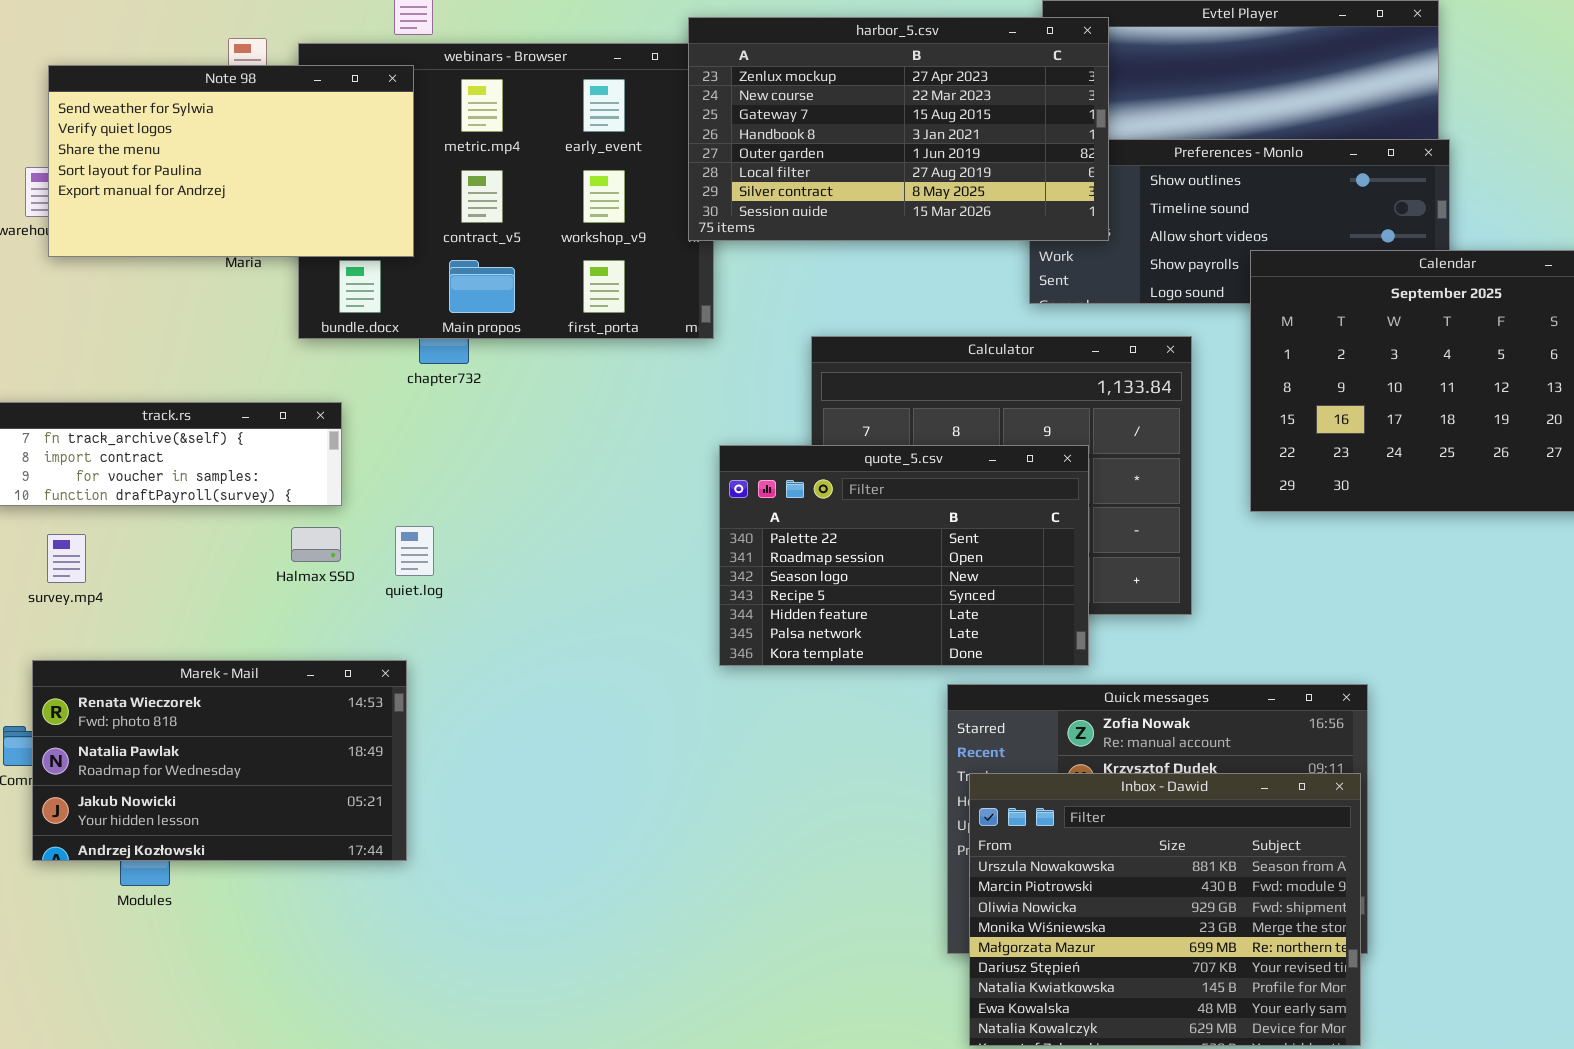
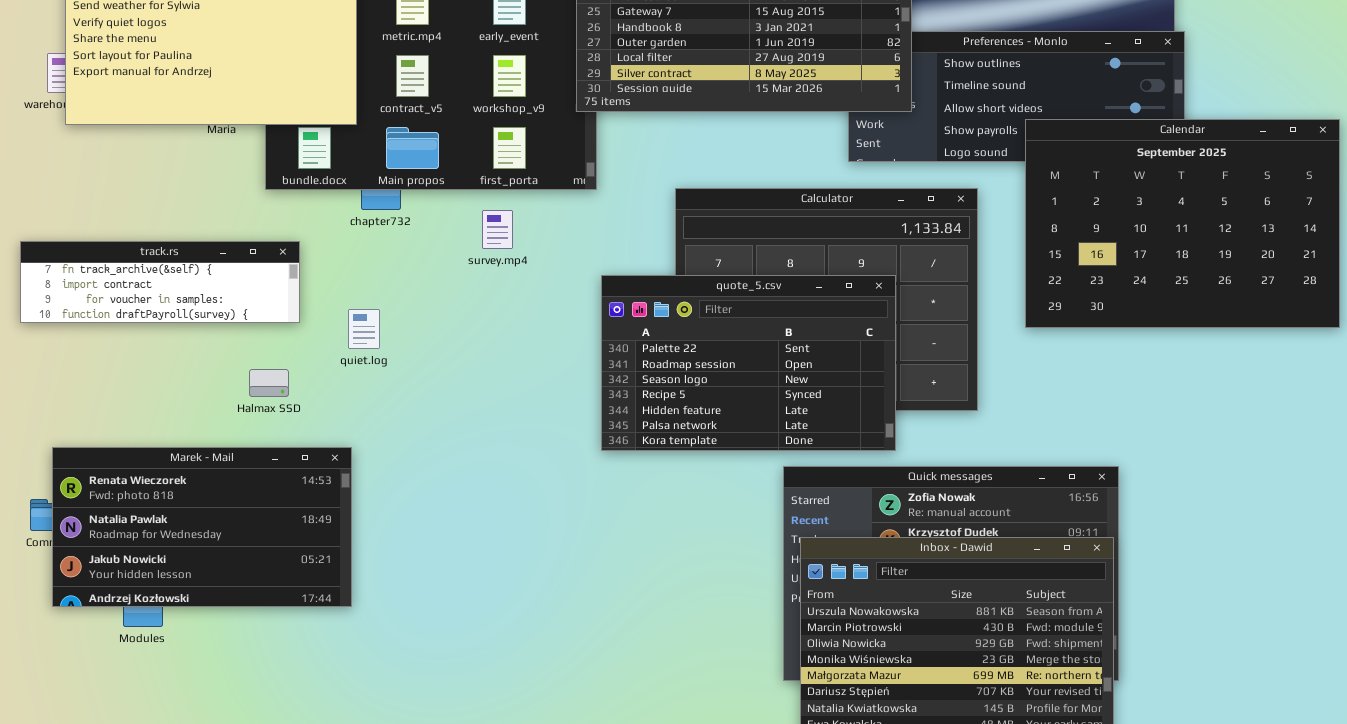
quiet.log: [395,526,434,576] -> [348,309,380,349], moved
Halmax SSD: [291,527,341,562] -> [249,369,289,397], moved
survey.mp4: [47,534,86,583] -> [482,210,513,249], moved

